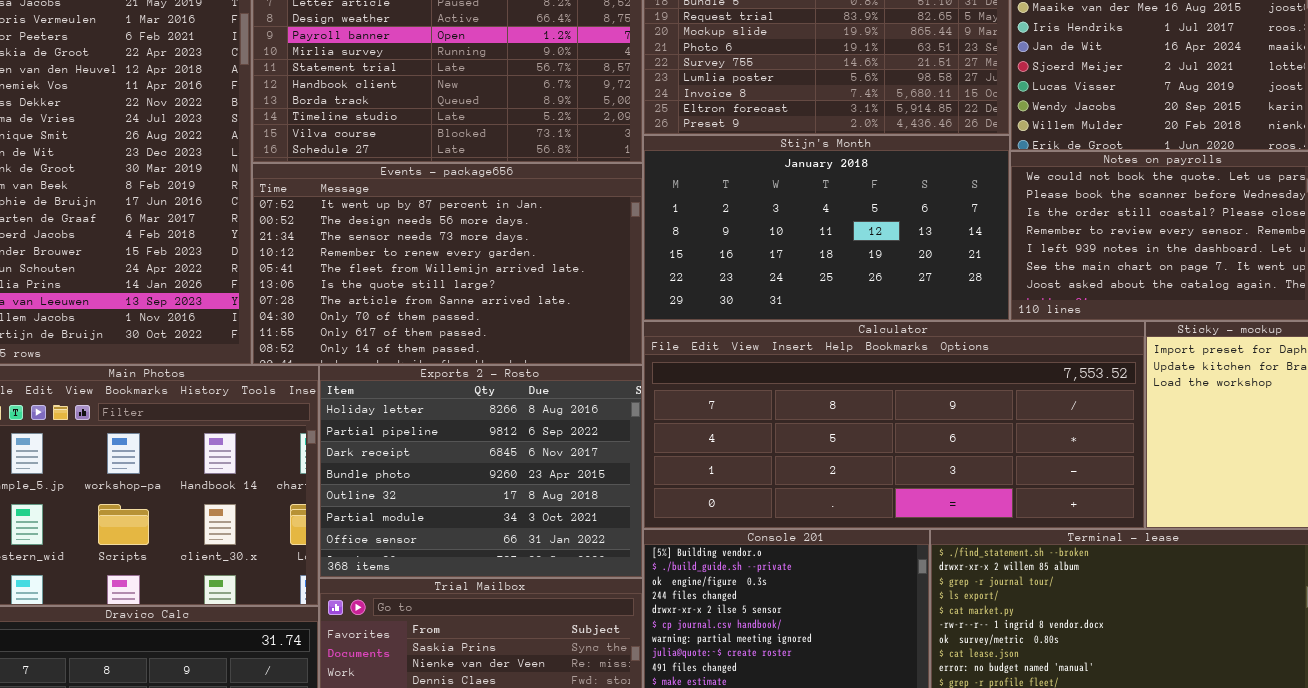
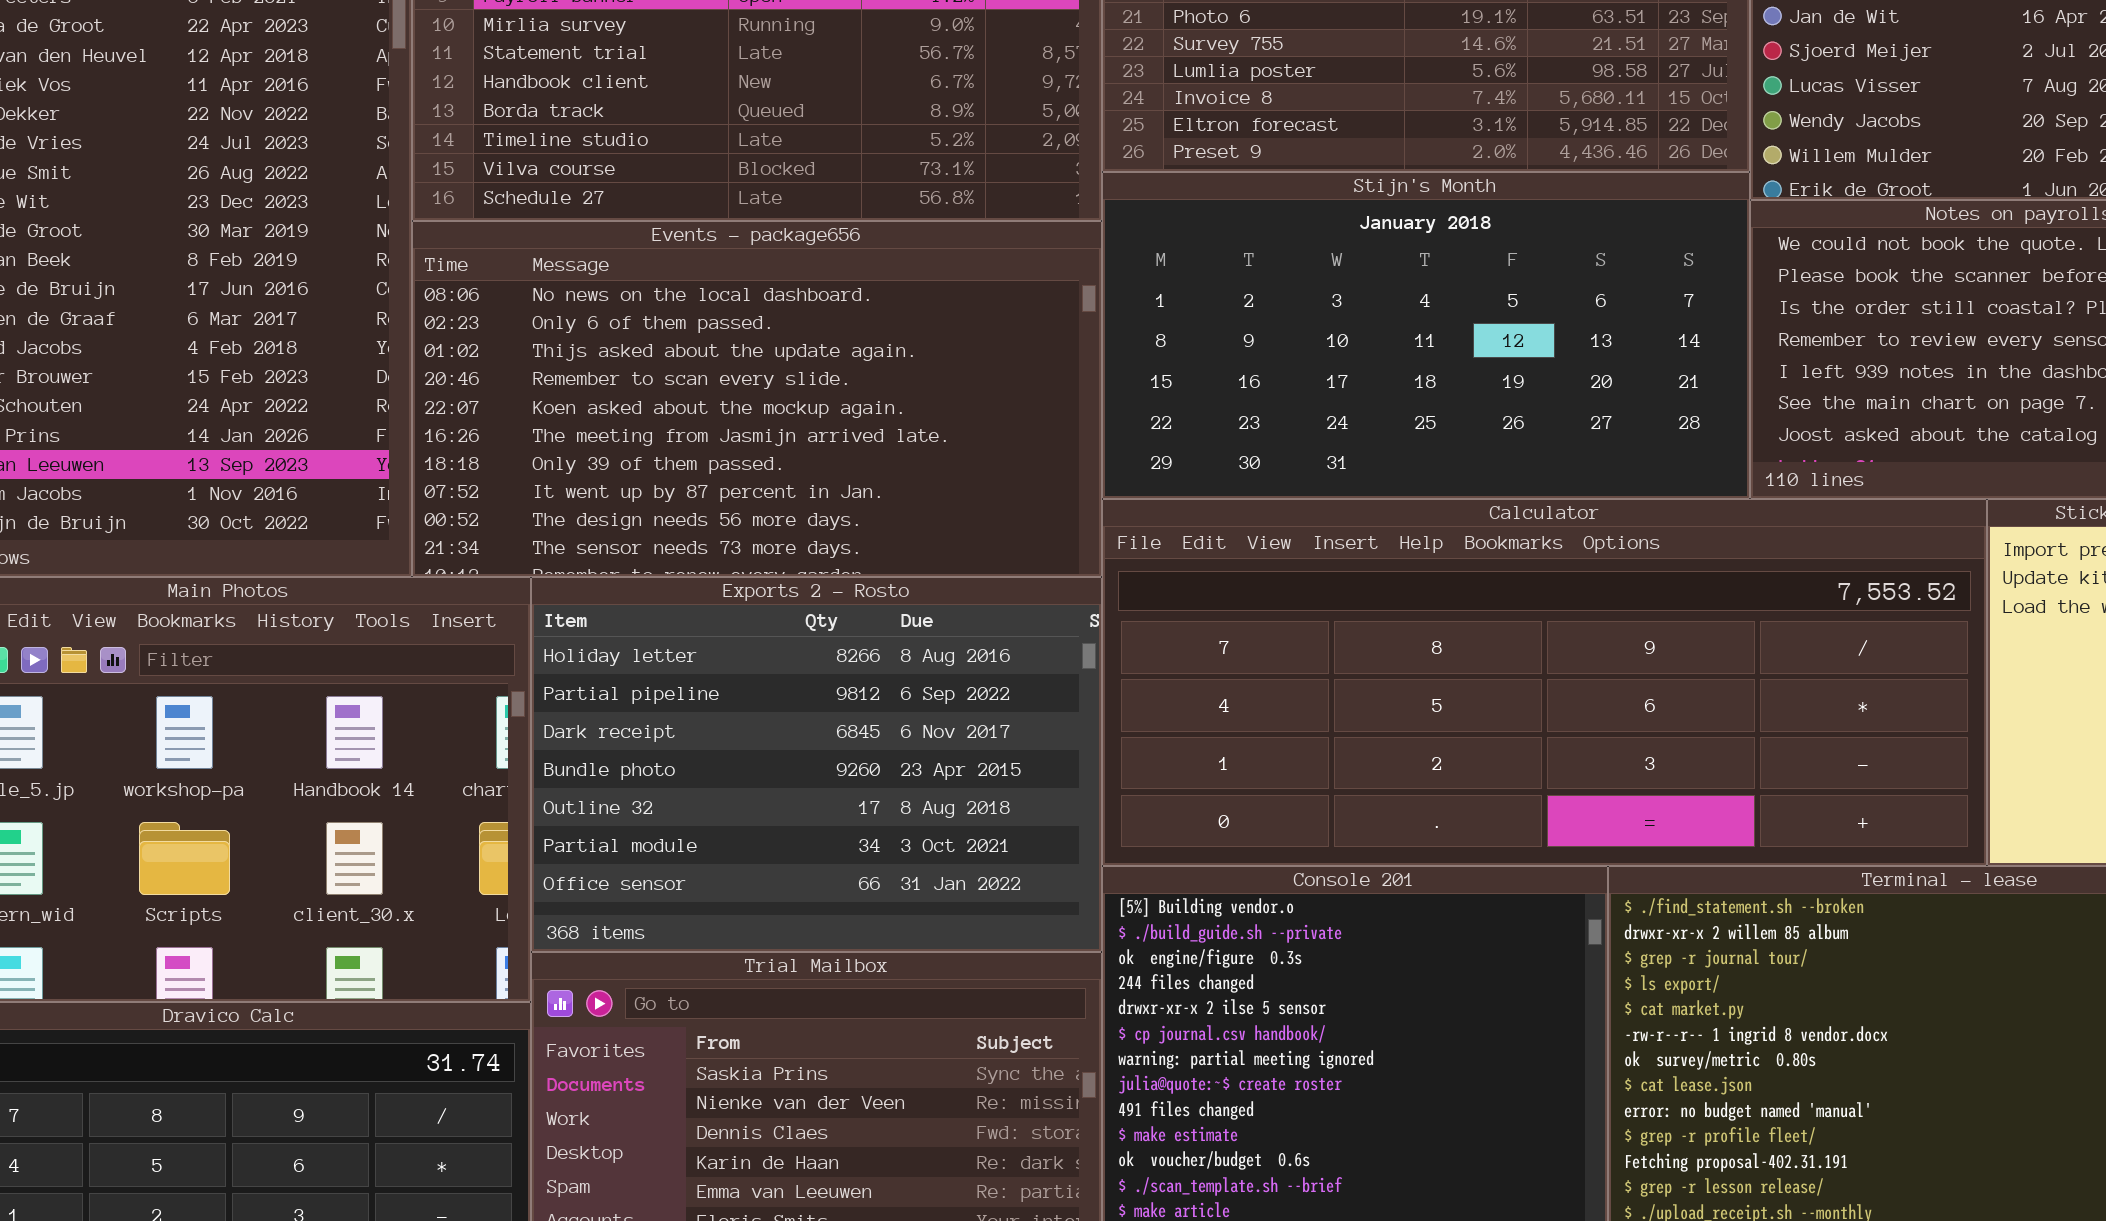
Events - package656: [252,163,643,365] -> [412,221,1102,577], scrolled up 7 rows

